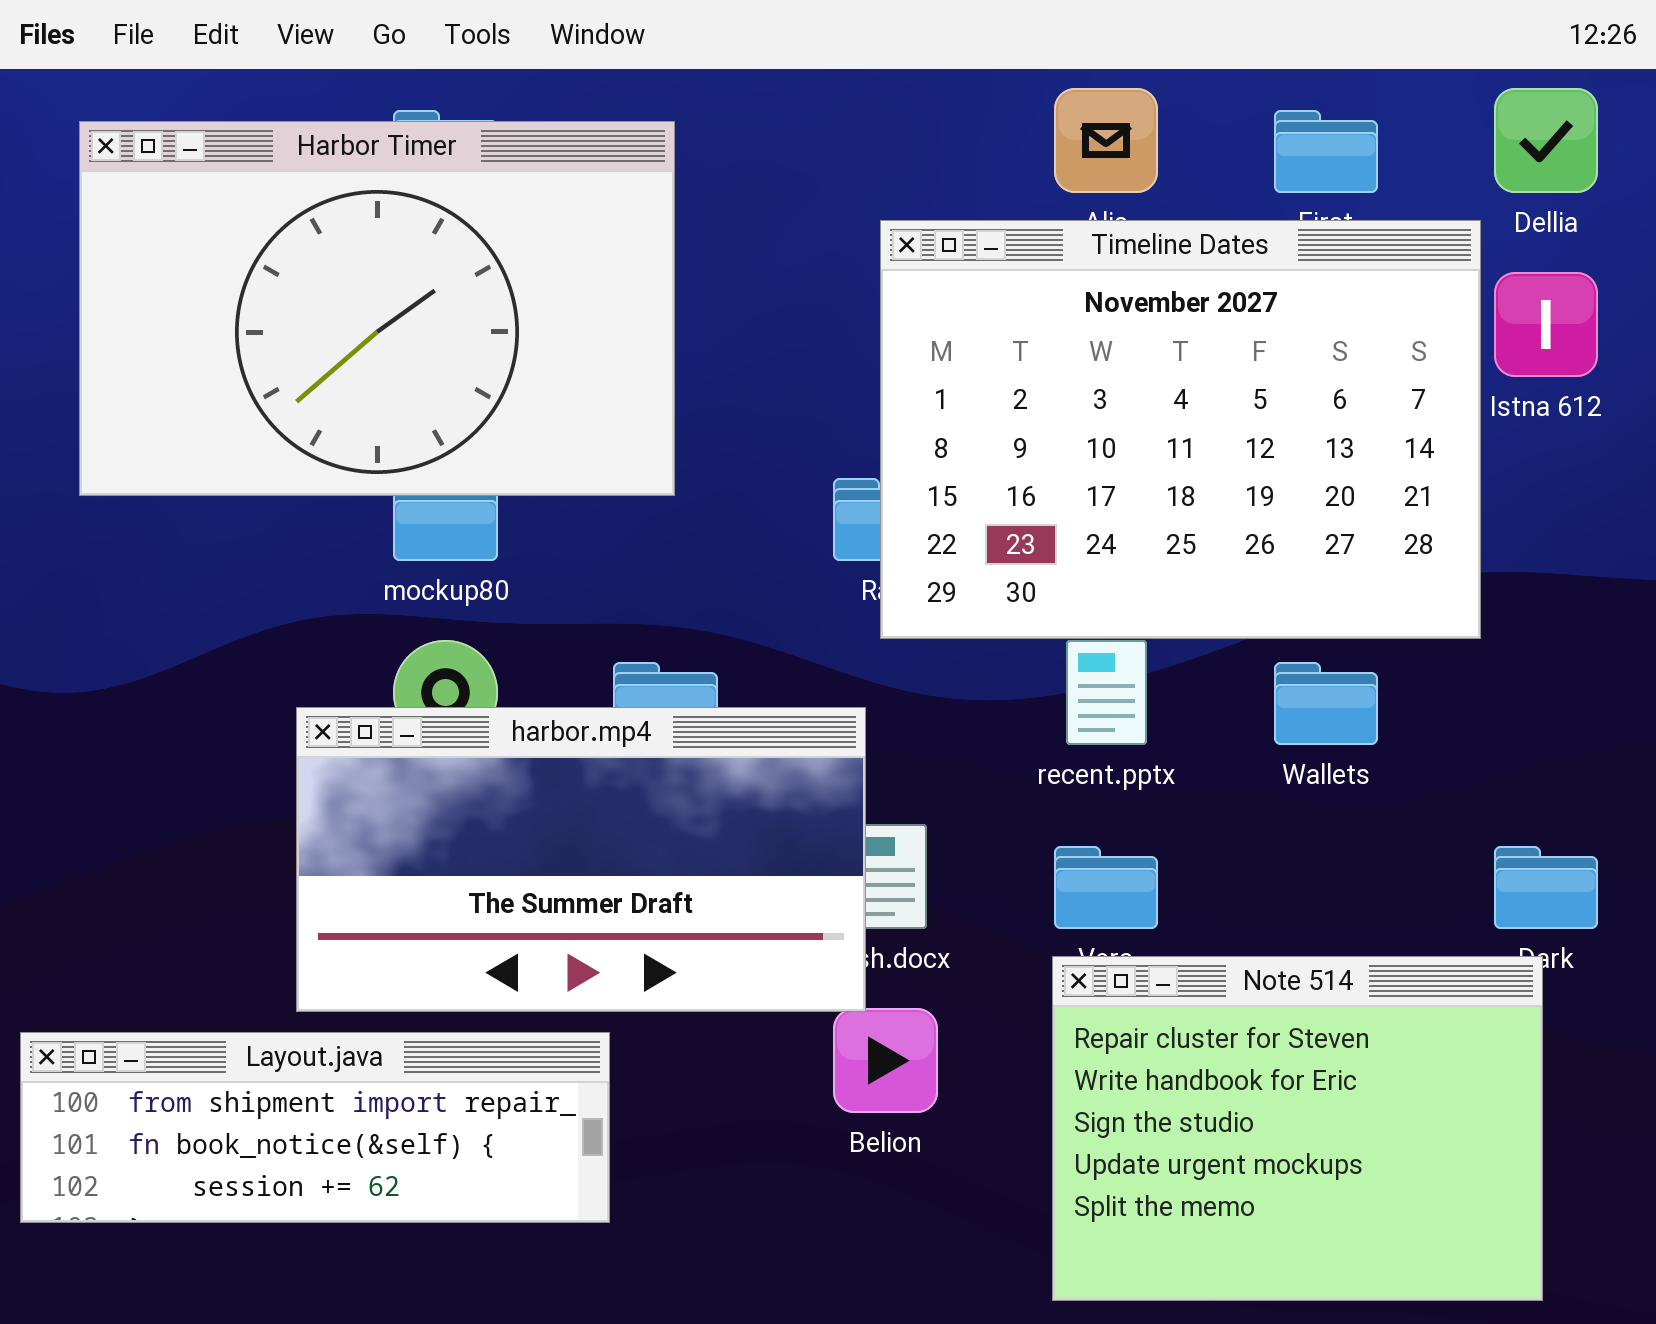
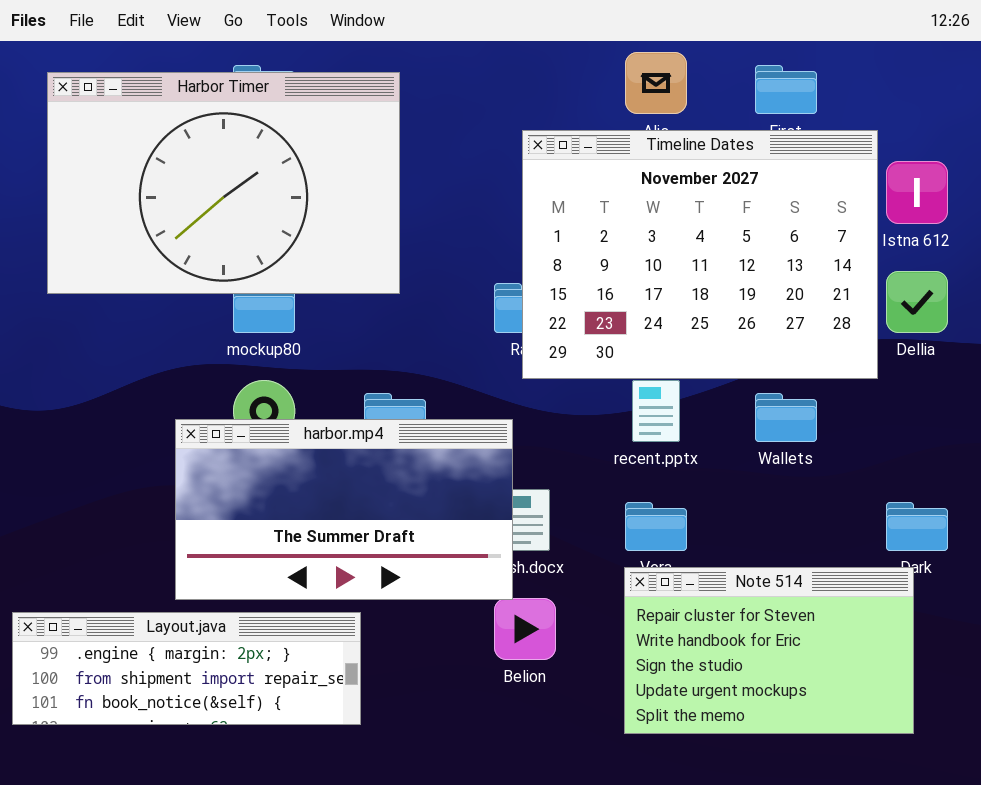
Dellia: [1494,88,1598,193] -> [886,271,948,333], moved
Note 514: [1052,956,1543,1301] -> [624,567,914,734], resized
Layout.java: [20,1032,610,1223] -> [12,612,361,725], scrolled up 1 row

